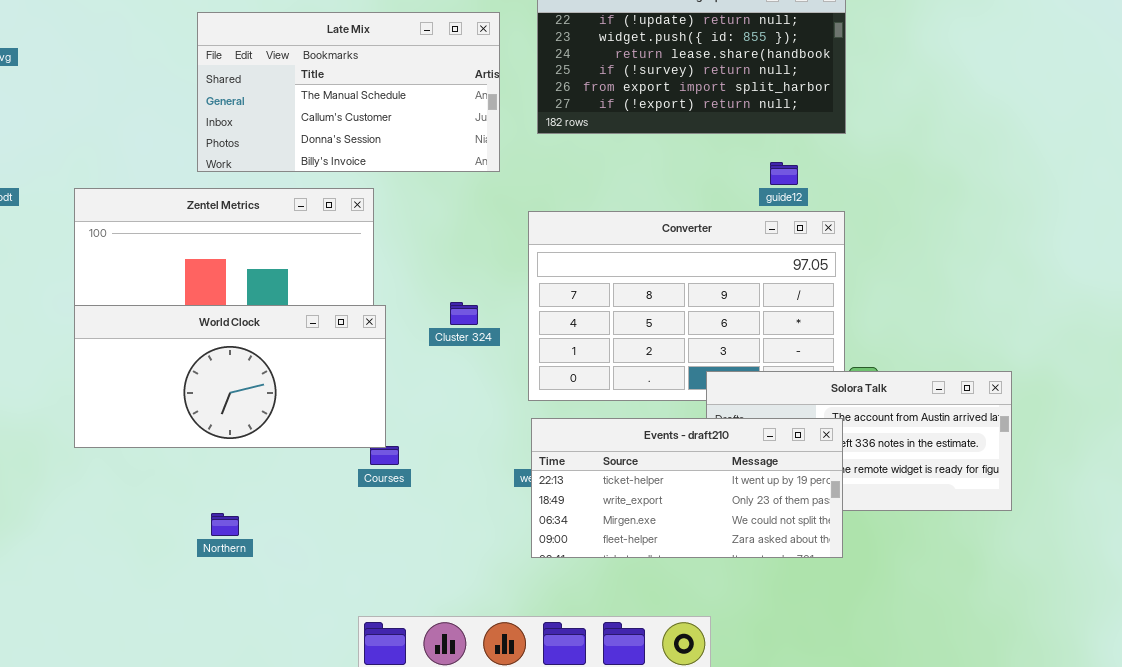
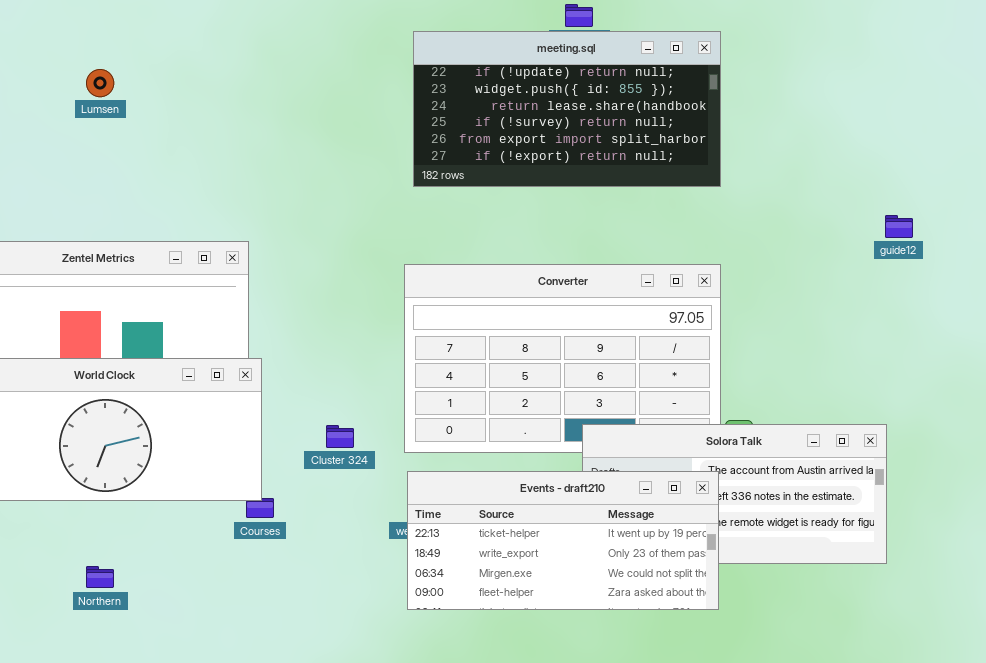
Late Mix: [197,12,500,172] -> none, closed
guide12: [770,162,798,185] -> [885,215,913,238], moved
Cluster 324: [450,302,478,325] -> [326,425,354,448], moved

